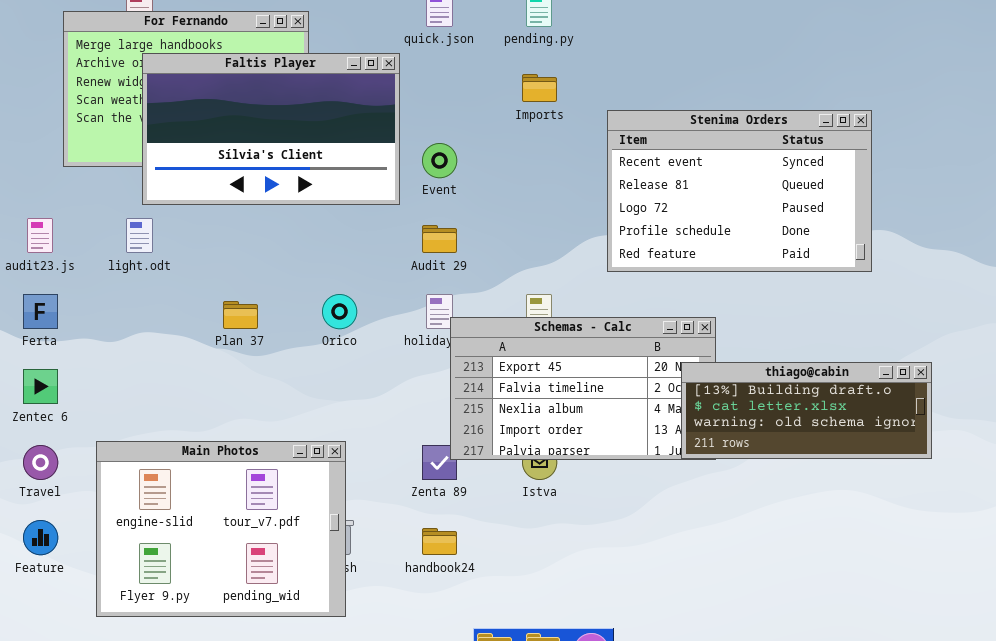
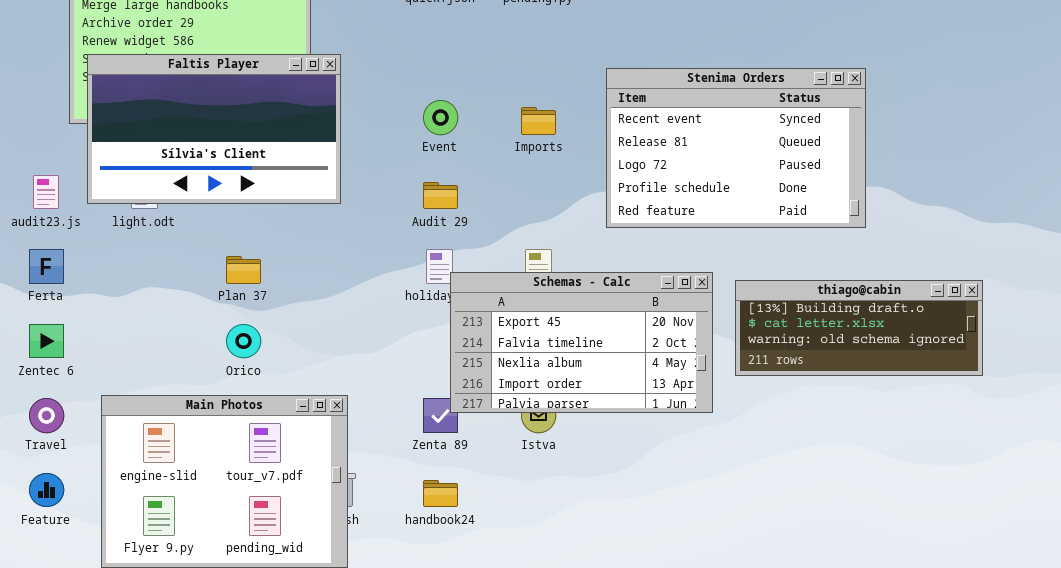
Faltis Player: [142,53,400,205] -> [87,54,341,204], moved
Imports: [522,74,557,102] -> [521,107,556,135], moved
Orico: [322,294,357,329] -> [226,324,261,358], moved
thiago@cabin: [681,362,932,459] -> [735,280,983,376], moved

